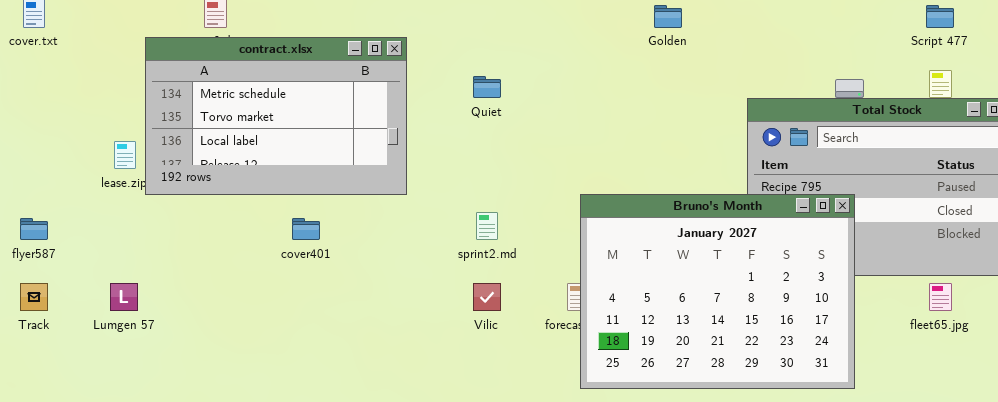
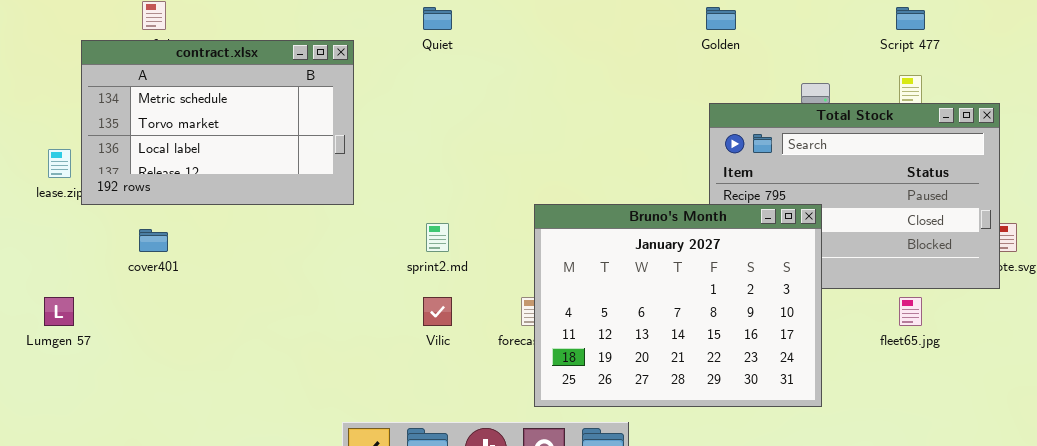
Golden: [654,5,682,28] -> [706,7,736,30], moved
Quiet: [473,76,501,98] -> [423,7,452,30], moved
cover401: [292,218,320,240] -> [139,229,168,252], moved

